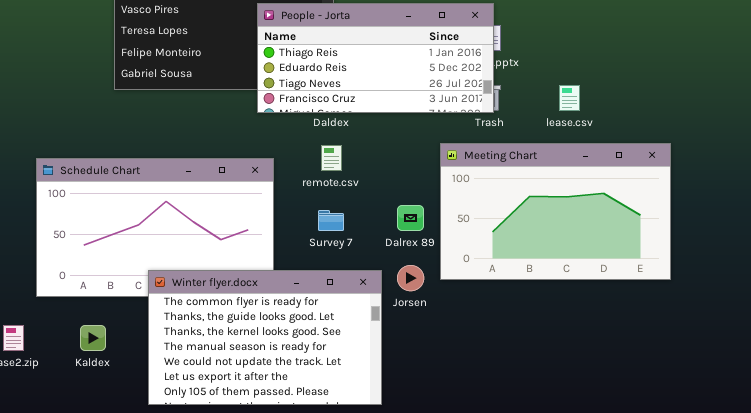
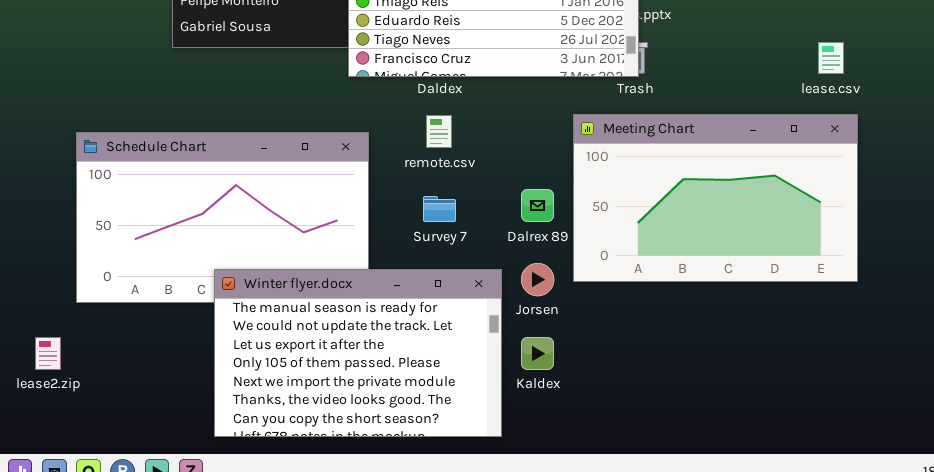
lease.csv: [559,85,580,111] -> [818,42,844,74], moved
Winter flyer.docx: [148,270,382,405] -> [214,269,502,437], scrolled down 3 rows
Kaldex: [80,325,106,351] -> [521,337,554,370], moved

